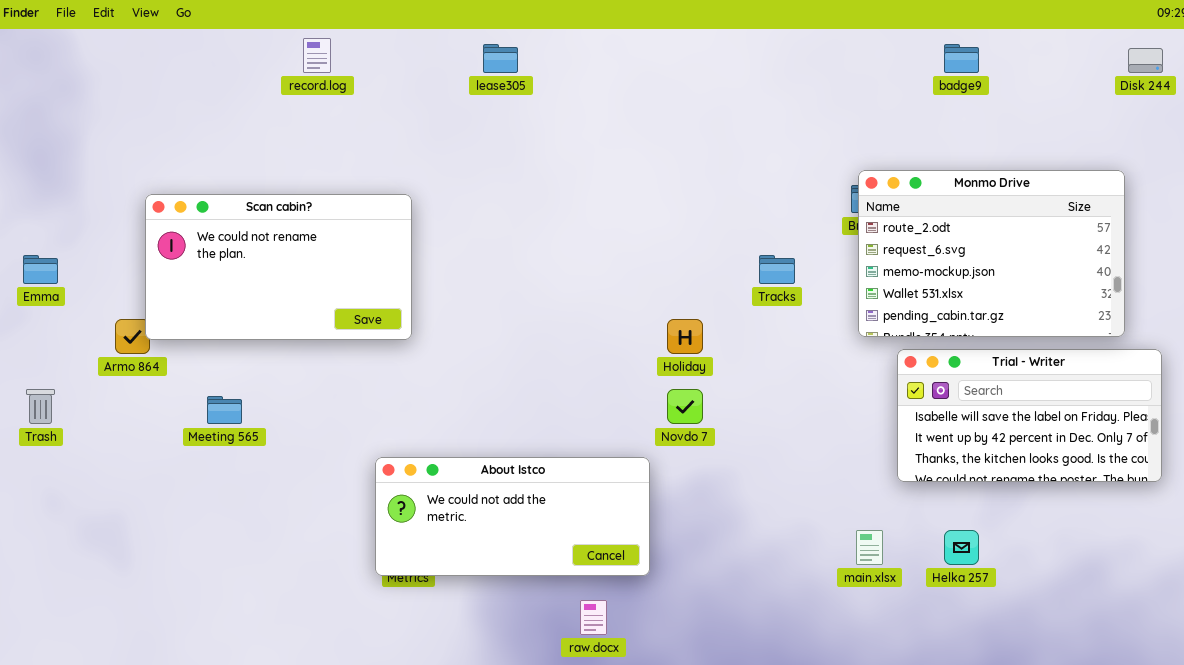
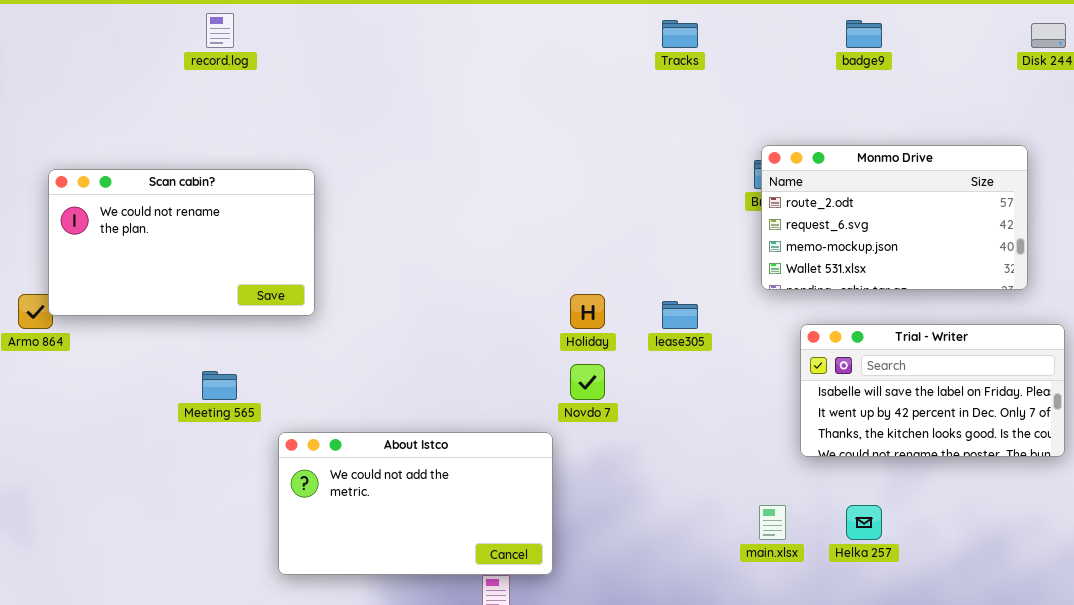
lease305: [483,44,518,73] -> [662,301,698,329], moved
Monmo Drive: [858,170,1125,337] -> [761,145,1028,290], resized
Tracks: [759,255,795,284] -> [662,20,698,48], moved
Meeting 565: [207,396,242,424] -> [202,371,237,400], moved
About Istco: [375,457,650,576] -> [278,432,553,575], resized

